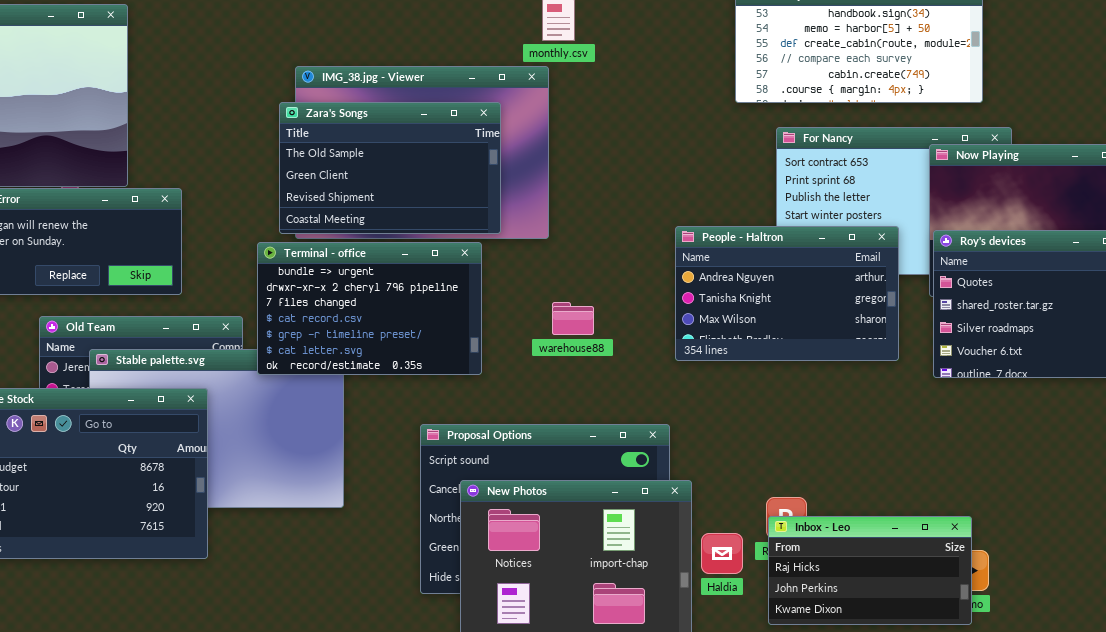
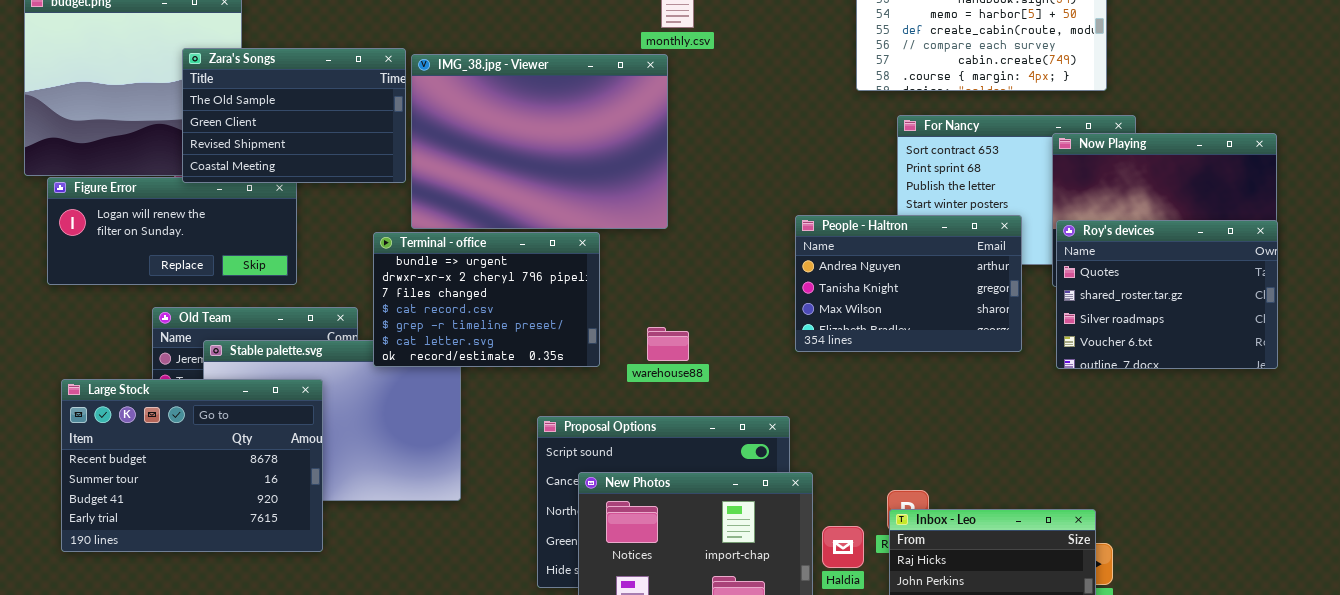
Zara's Songs: [279,102,501,234] -> [182,48,406,183], moved
warehouse88: [552,302,594,335] -> [647,327,689,361], moved

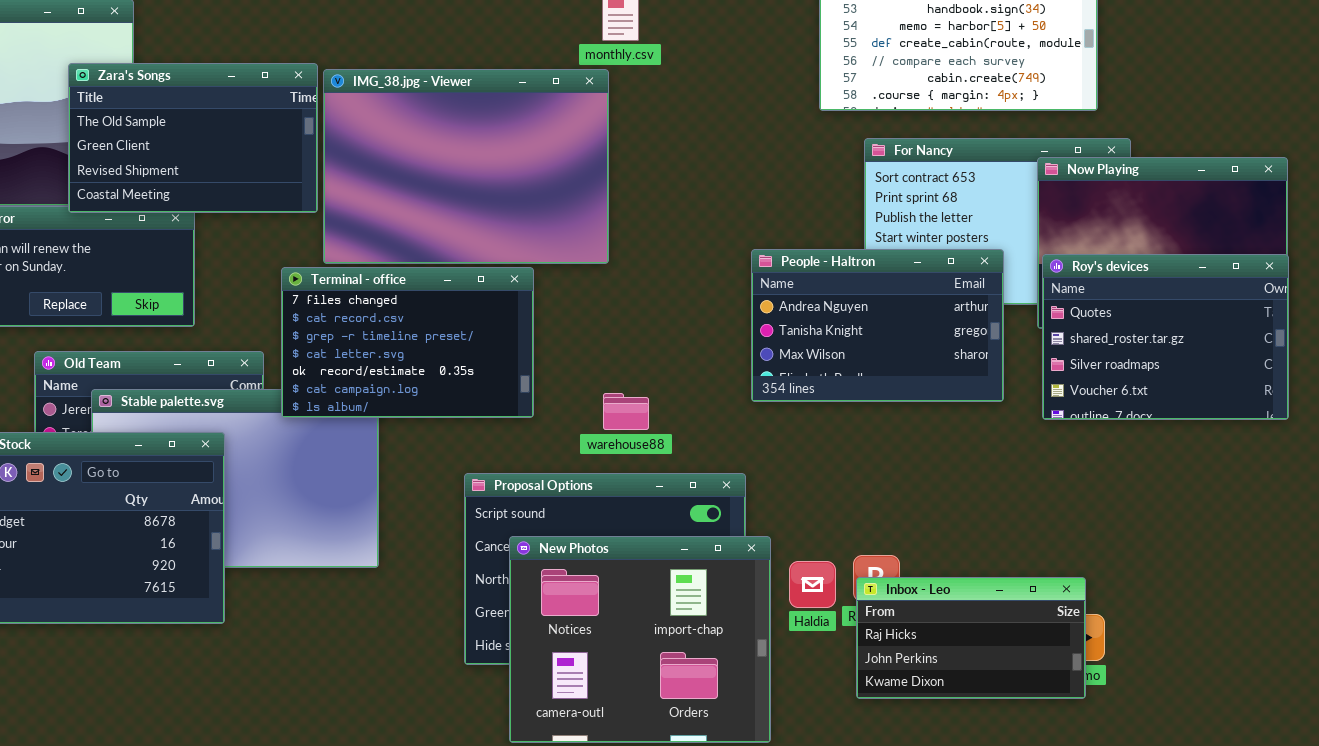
Terminal - office: [373,232,600,367] -> [281,267,534,418], scrolled down 2 rows
warehouse88: [647,327,689,361] -> [603,393,649,430], moved
Haldia: [822,526,864,568] -> [789,561,836,608], moved

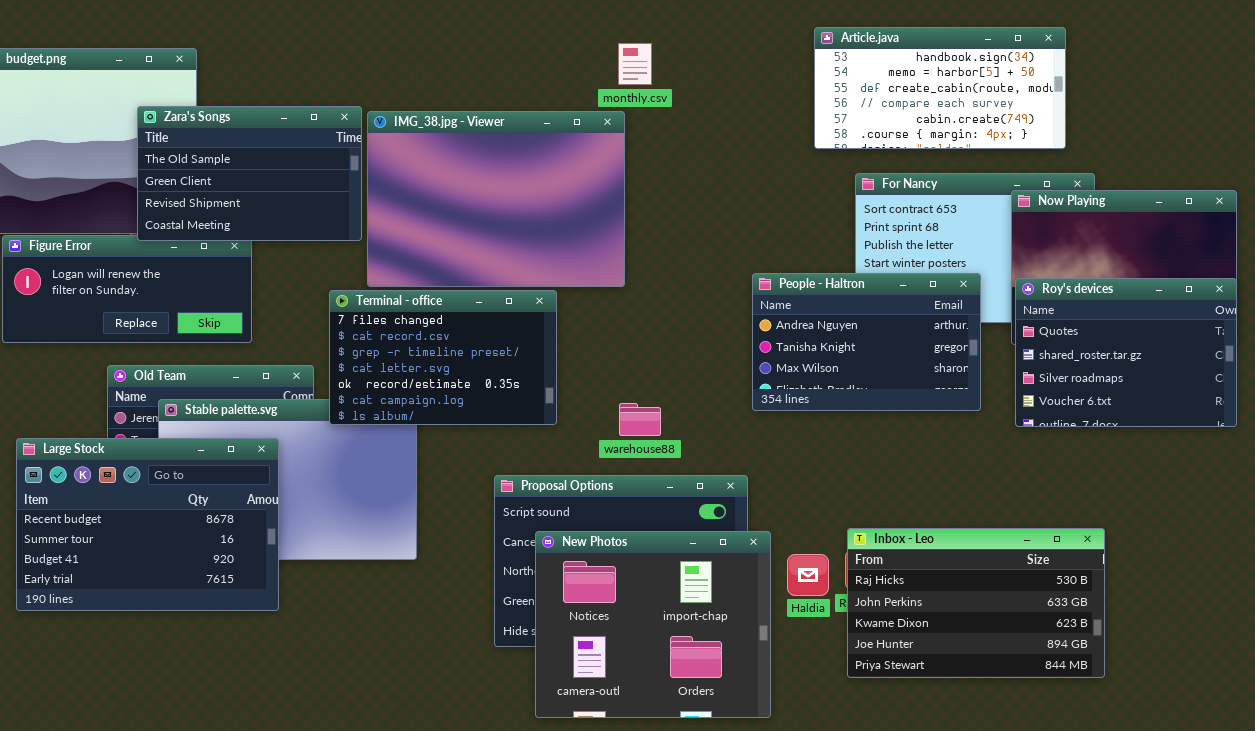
Inbox - Leo: [856,577,1086,699] -> [847,528,1105,678], resized

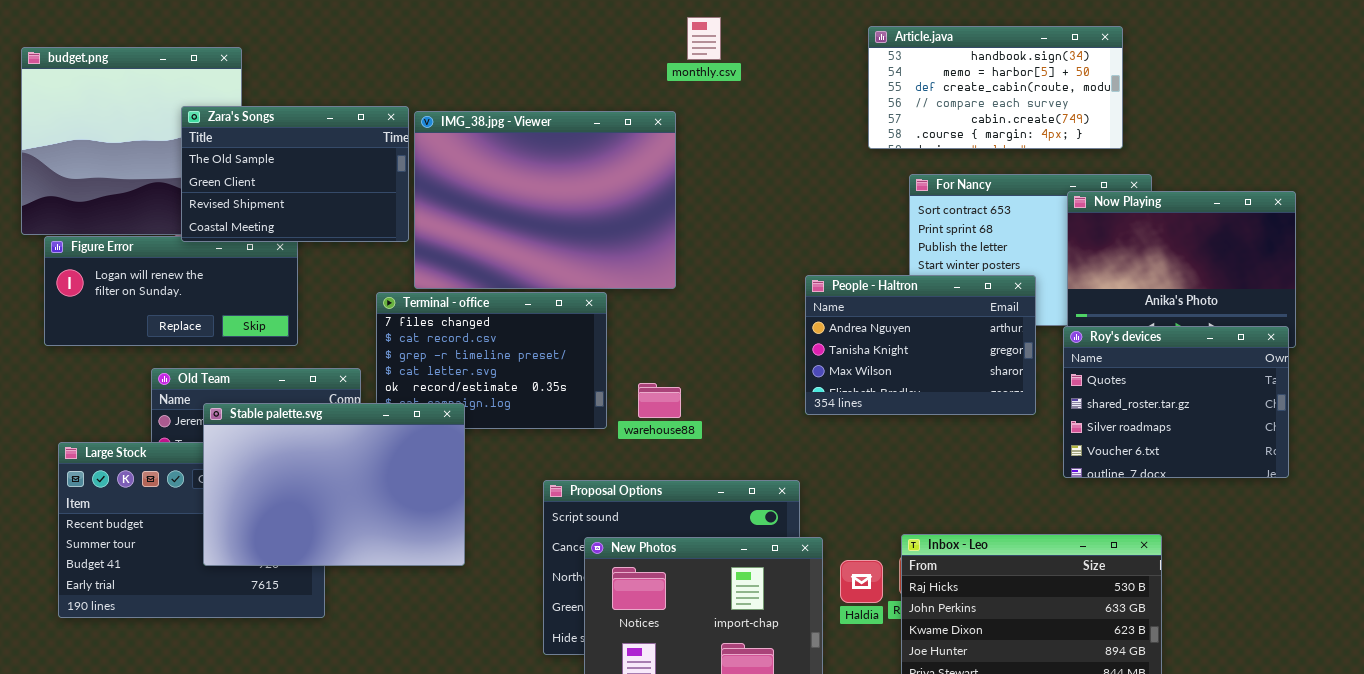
monthly.csv: [618,43,652,85] -> [687,17,721,60], moved
Roy's devices: [1015,278,1237,427] -> [1063,326,1289,478], moved
Stable palette.svg: [158,399,417,560] -> [203,403,465,566], raised
warehouse88: [619,403,661,436] -> [638,383,681,418], moved

